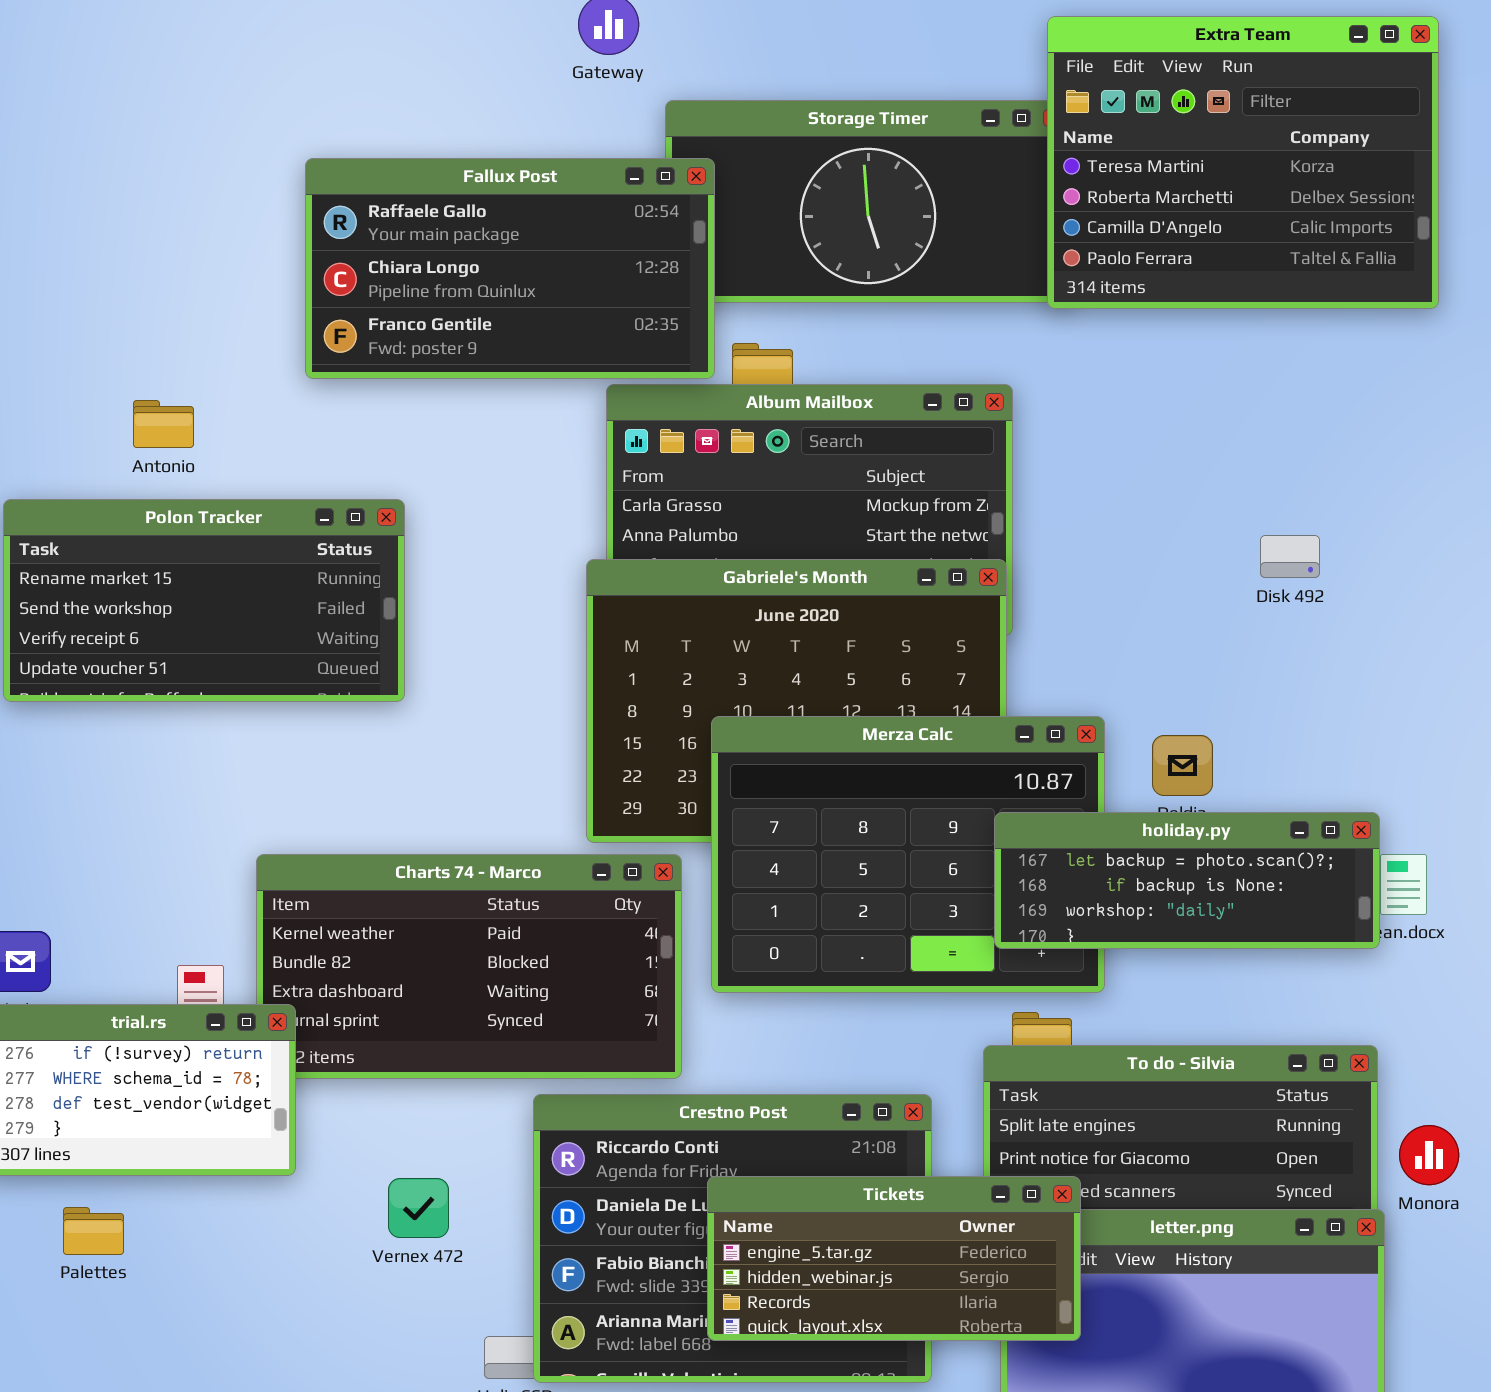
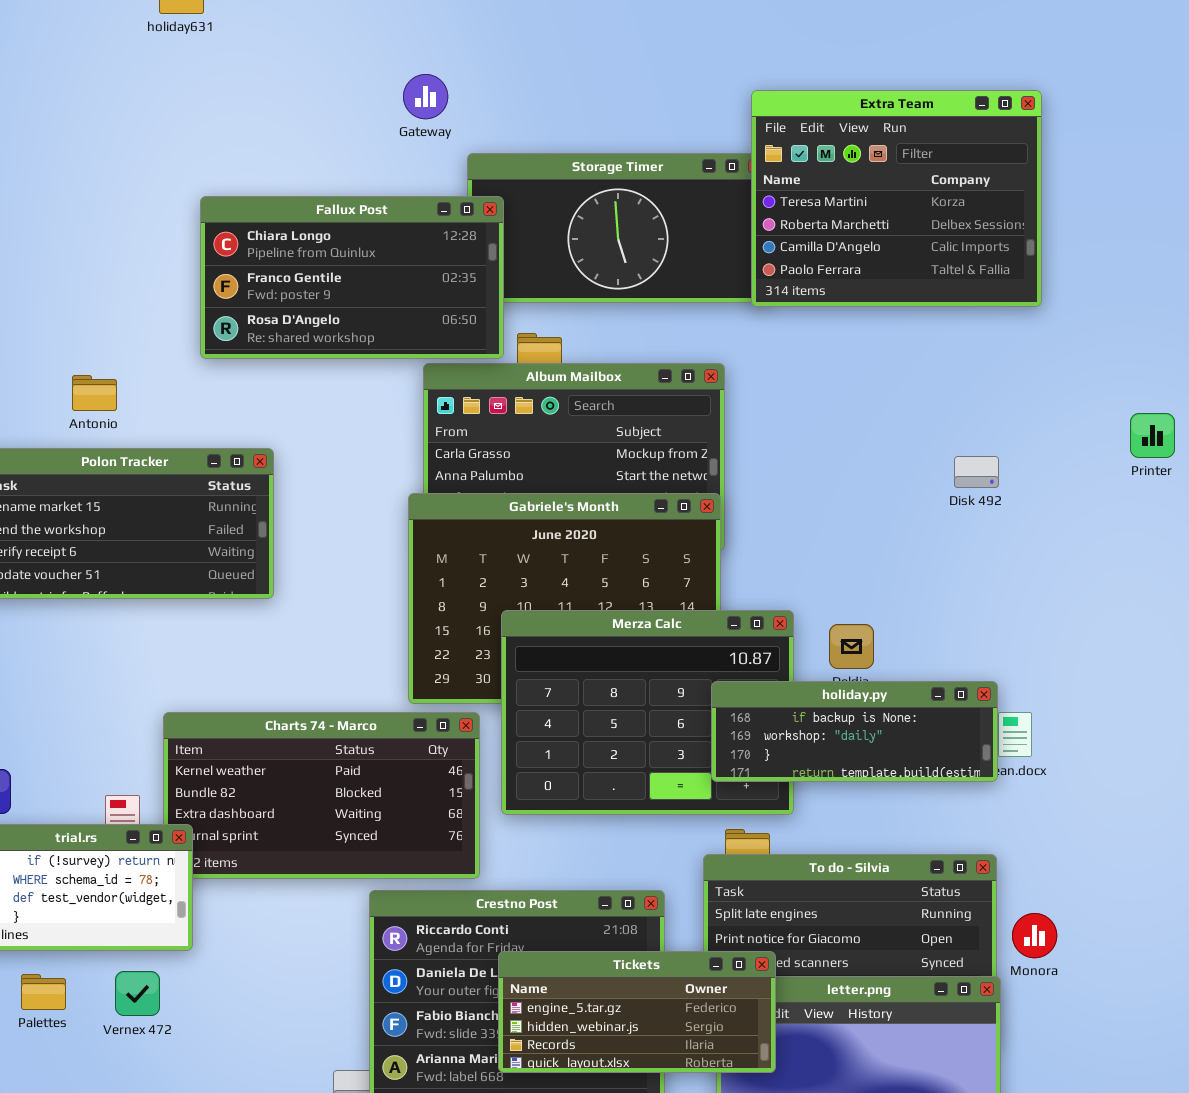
Fallux Post: [305,158,715,379] -> [200,196,504,359], scrolled down 1 row
Disk 492: [1260,535,1320,578] -> [954,456,999,488], moved
holiday.py: [994,812,1380,949] -> [711,681,998,782], scrolled down 1 row
Vernex 472: [388,1178,449,1238] -> [115,971,160,1016], moved

